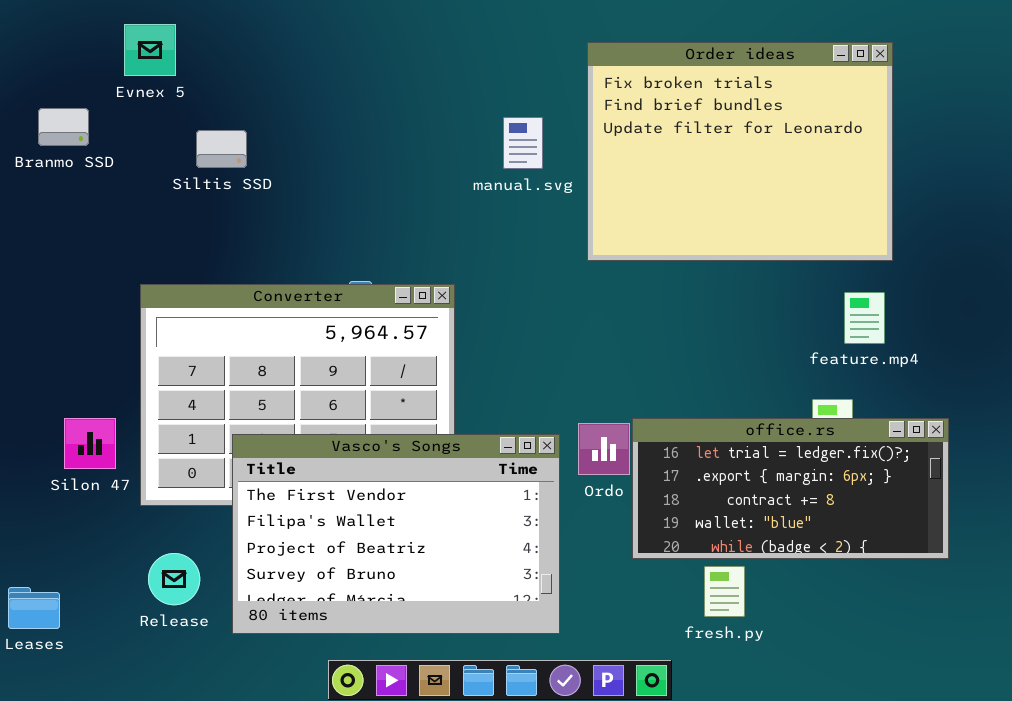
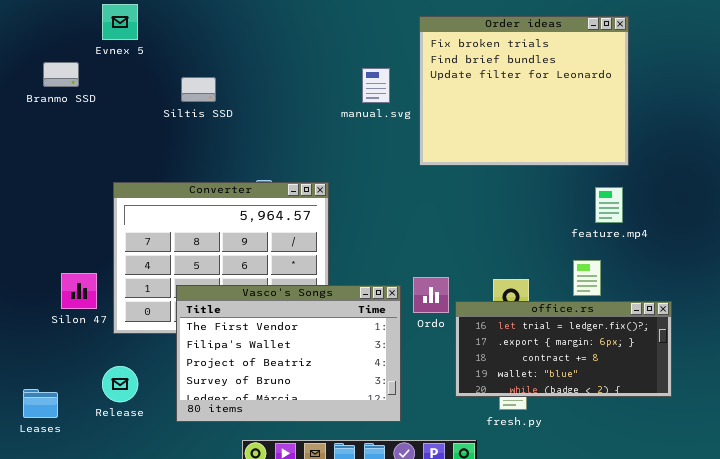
Siltis SSD: [196,130,247,168] -> [181,77,216,102], moved
office.rs: [632,418,949,559] -> [455,301,672,397], moved
Release: [148,553,200,605] -> [102,366,138,402], moved

